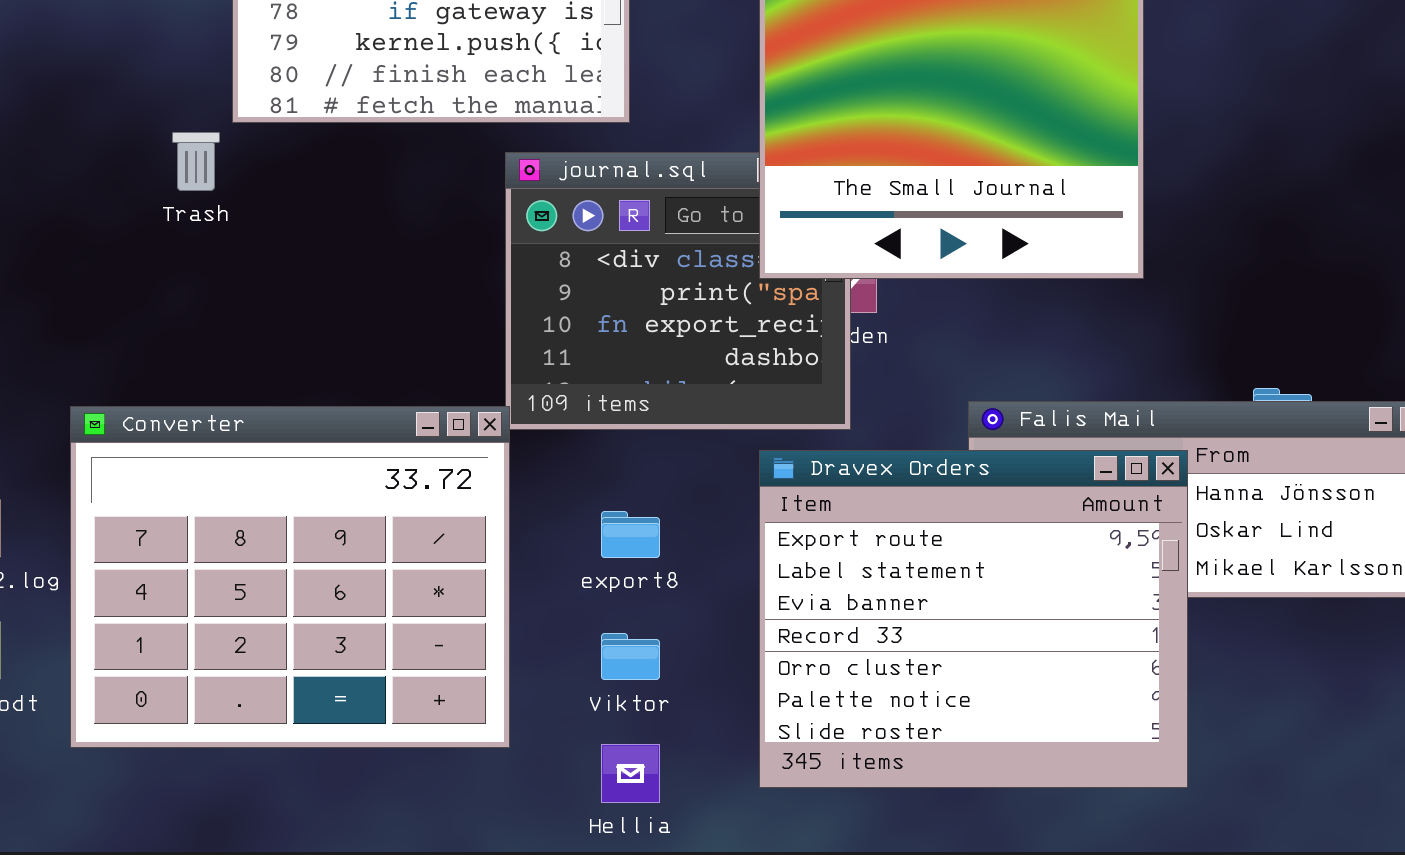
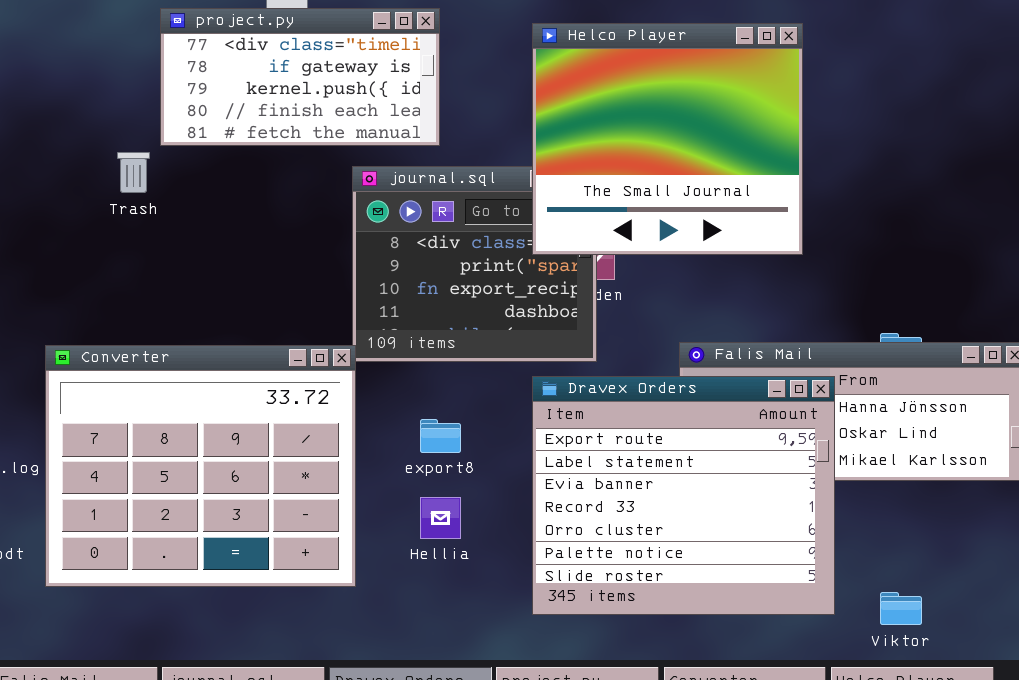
Viktor: [601,633,660,680] -> [880,592,922,625], moved
Hellia: [601,744,660,803] -> [420,497,461,539], moved

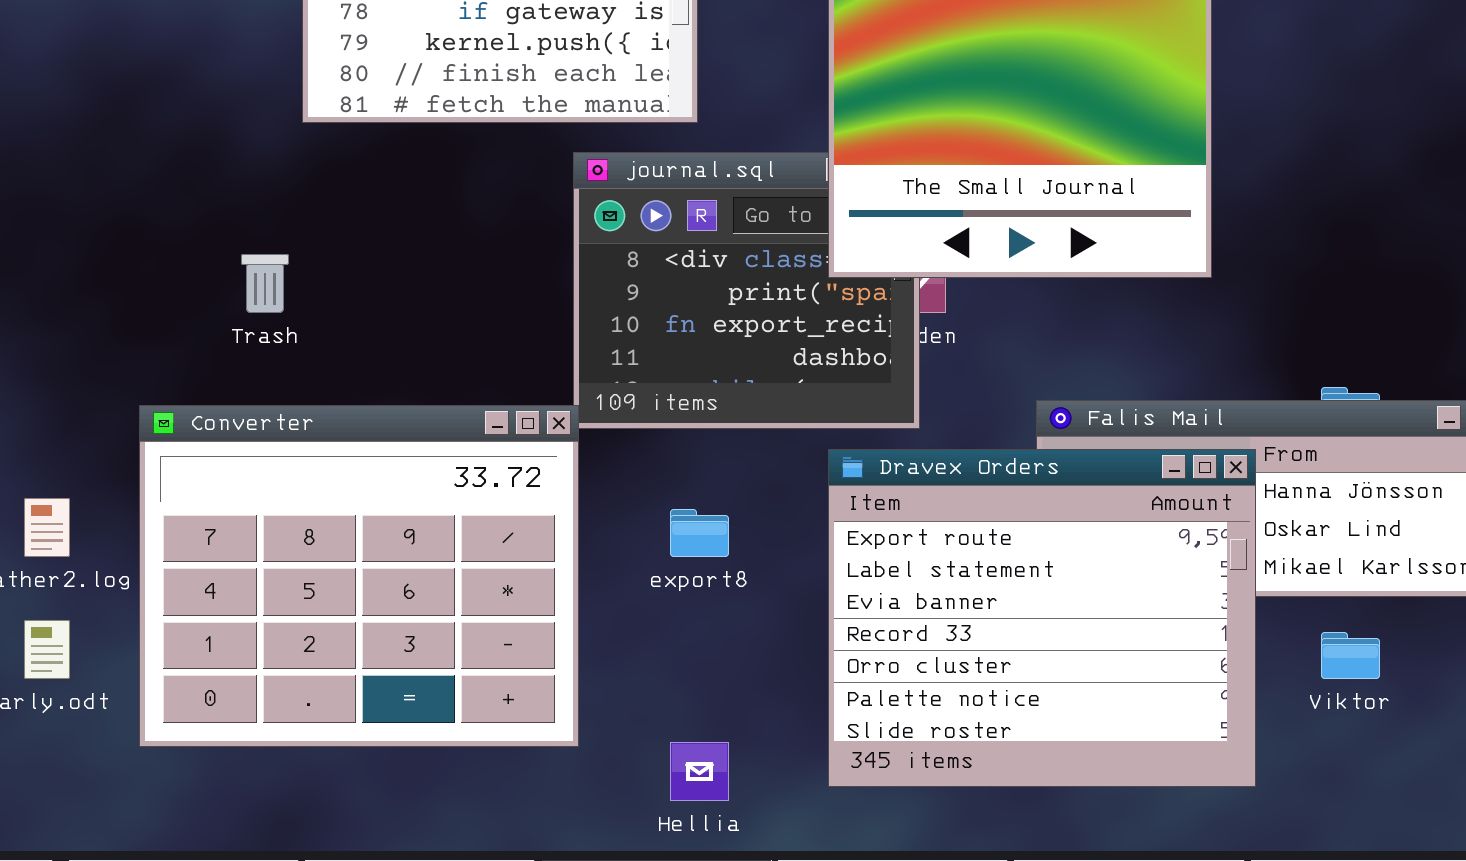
Trash: [117,152,150,193] -> [241,254,289,313], moved
Hellia: [420,497,461,539] -> [670,742,729,801], moved
Viktor: [880,592,922,625] -> [1321,632,1380,679], moved

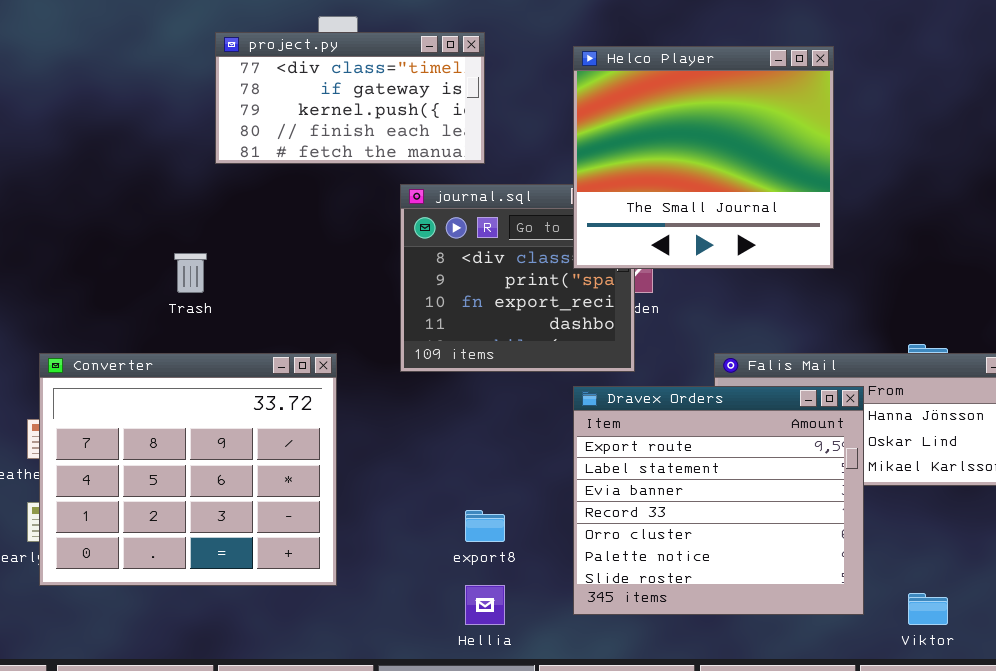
Converter: [139,405,579,747] -> [39,353,337,586], moved
export8: [670,509,729,557] -> [465,510,505,542], moved
Viktor: [1321,632,1380,679] -> [908,593,948,625], moved

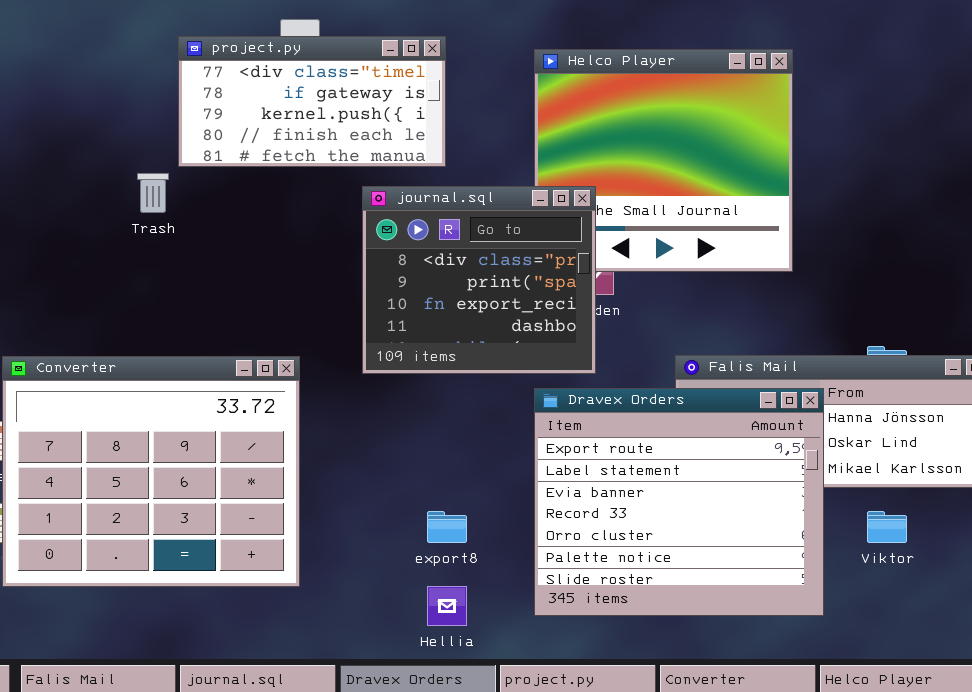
journal.sql: [400,184,635,372] -> [362,186,596,374], raised
Trash: [174,253,207,293] -> [137,173,169,213], moved
Viktor: [908,593,948,625] -> [867,511,907,543], moved

